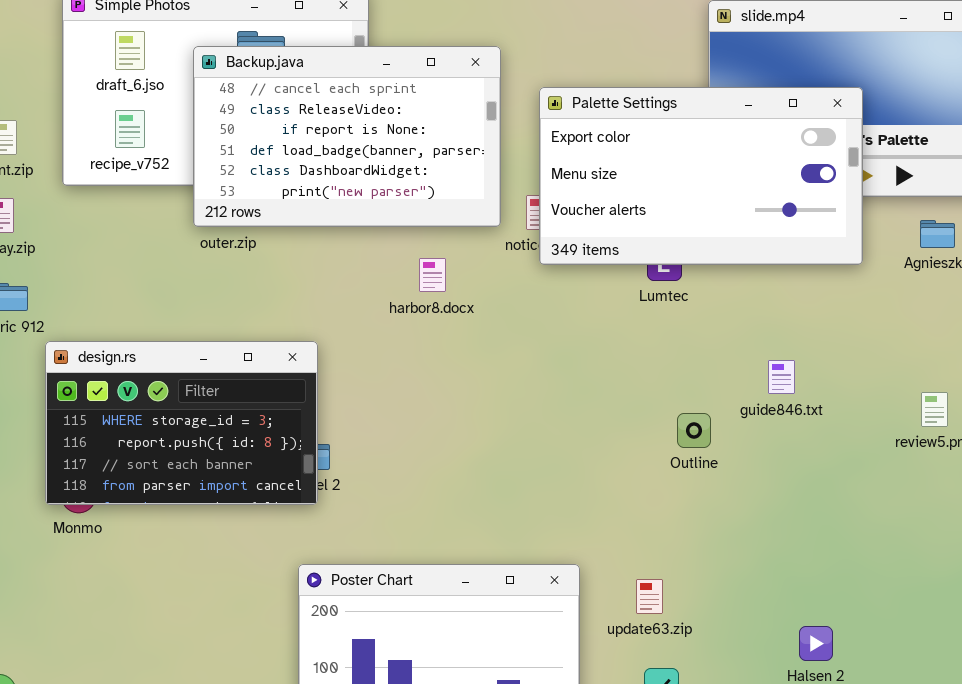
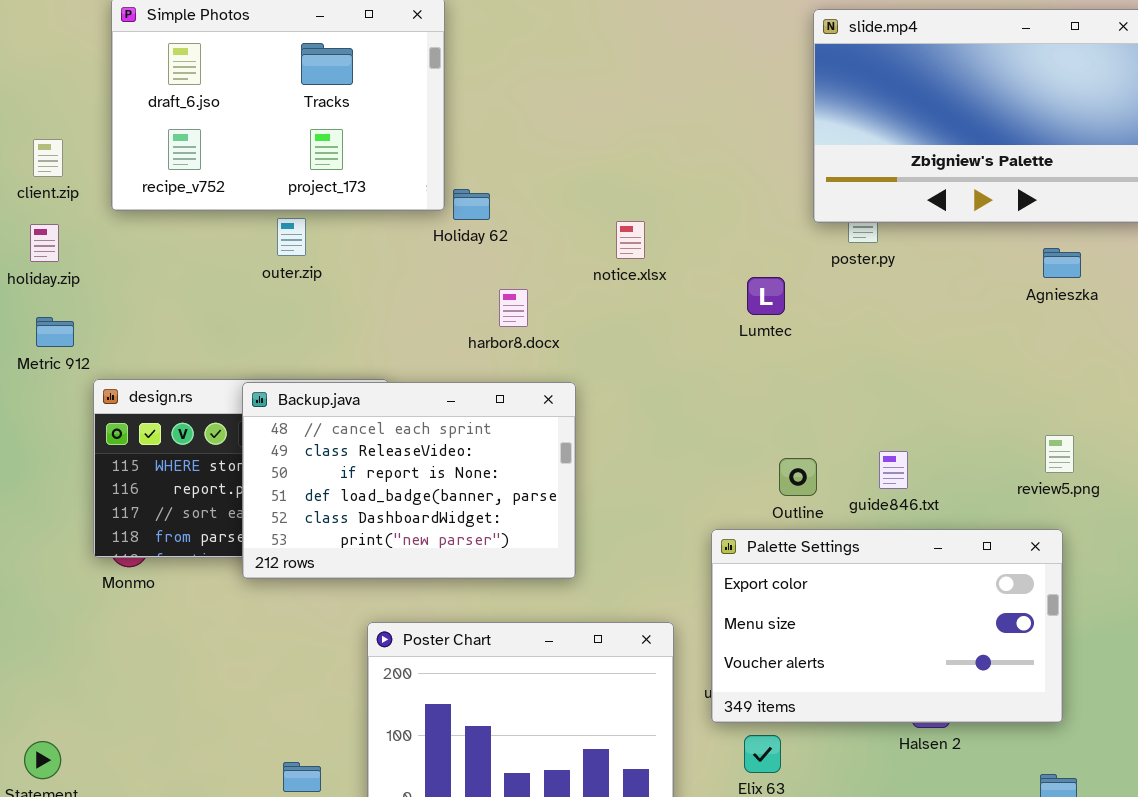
Backup.java: [193,46,501,227] -> [242,382,576,579], moved
Palette Settings: [539,87,863,265] -> [711,529,1063,723], moved
guide846.txt: [768,360,795,394] -> [879,451,908,489], moved

